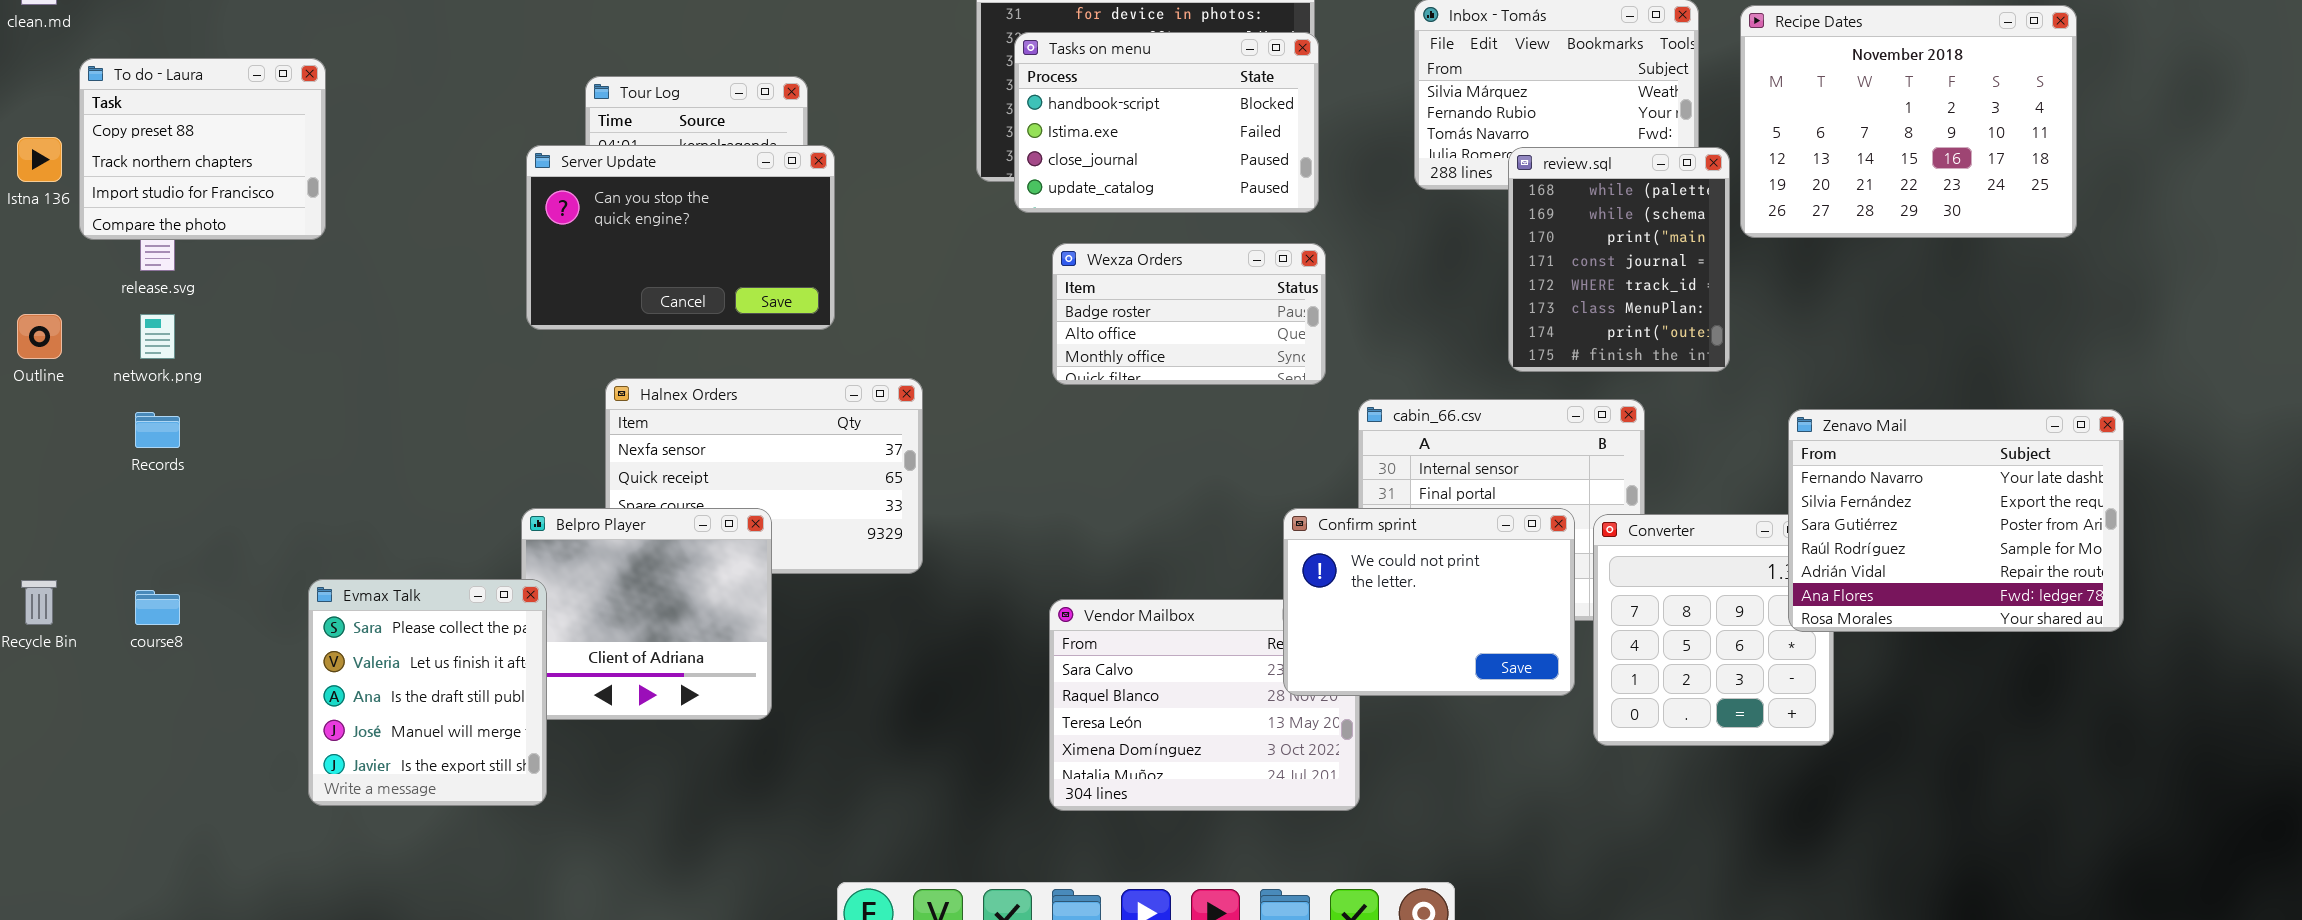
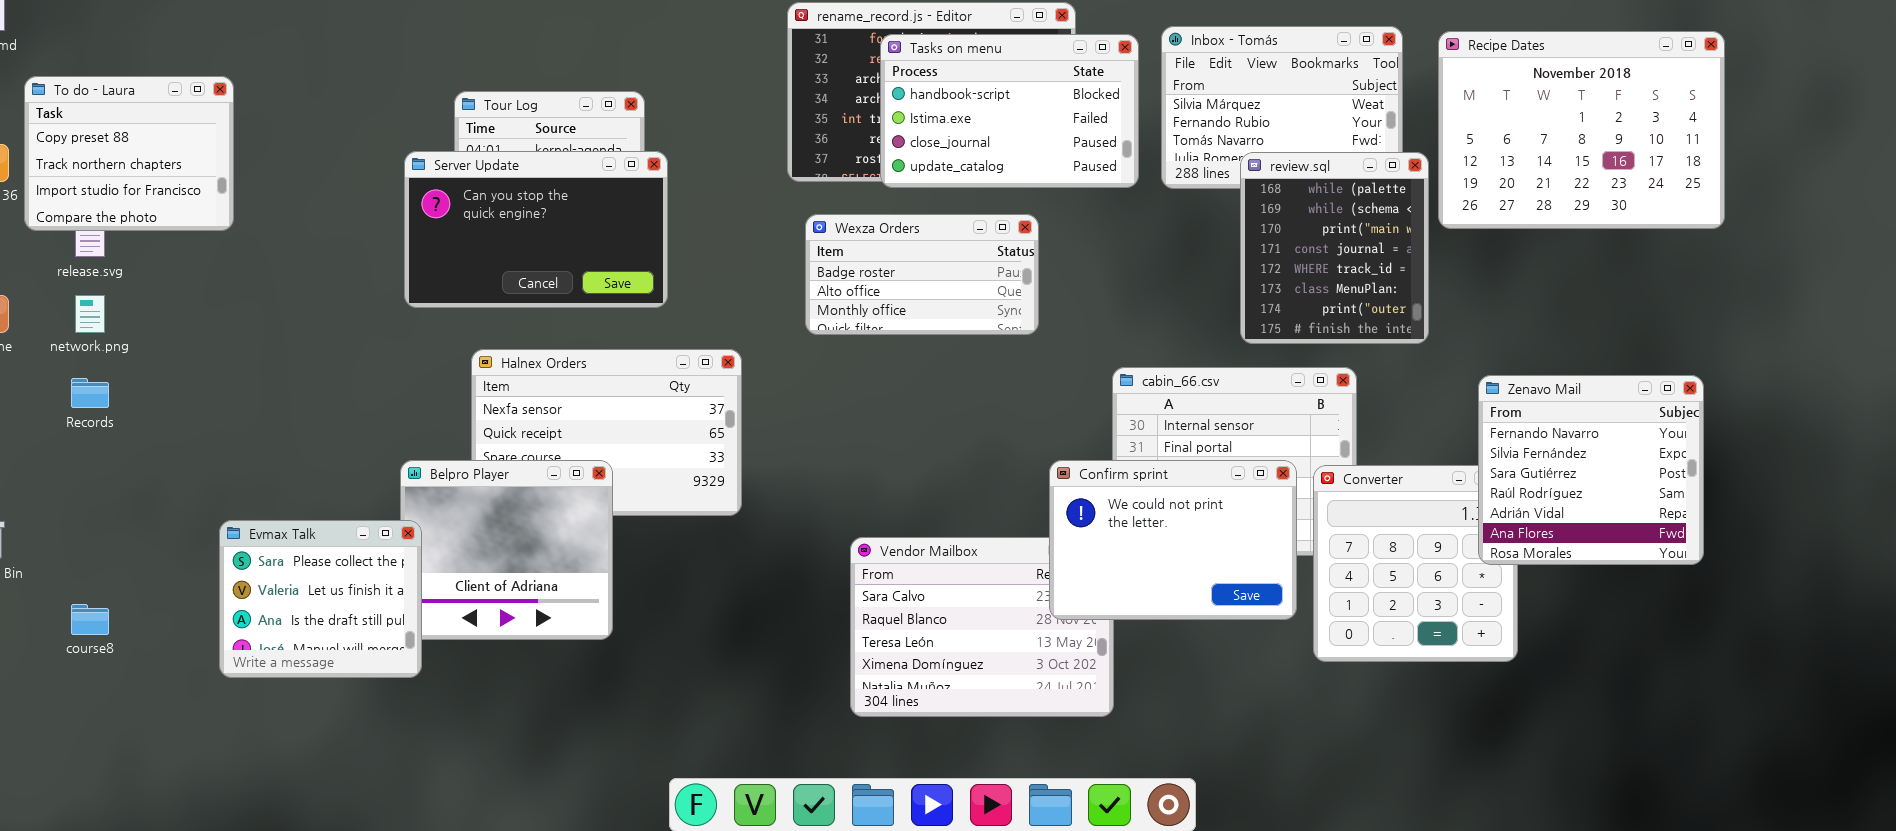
Tasks on menu: [1014,32,1319,213] -> [880,34,1139,188], moved
Wexza Orders: [1052,243,1326,385] -> [805,214,1039,335], moved
Zenavo Mail: [1788,409,2124,632] -> [1478,375,1704,565], resized
Evmax Talk: [308,579,547,806] -> [219,520,422,678], resized
course8: [135,590,180,625] -> [71,604,109,635], moved

